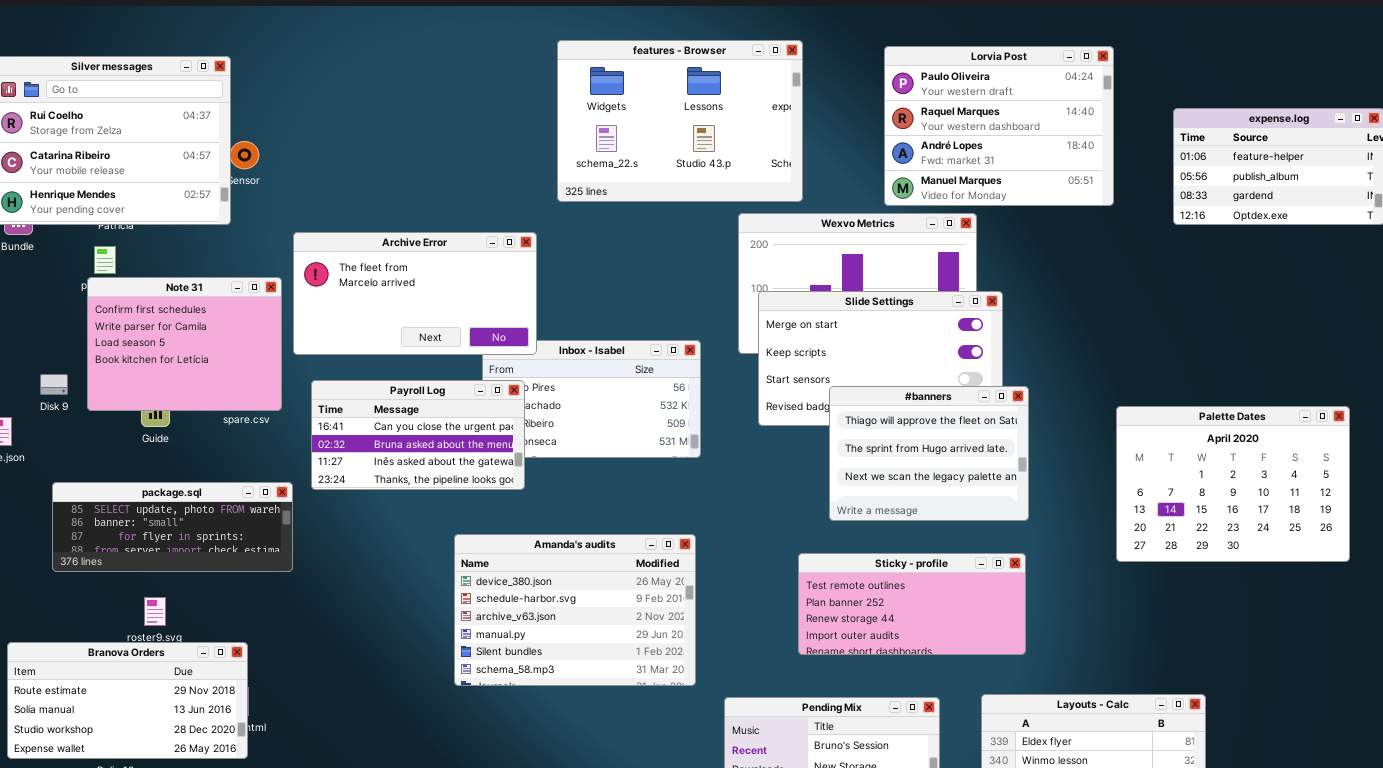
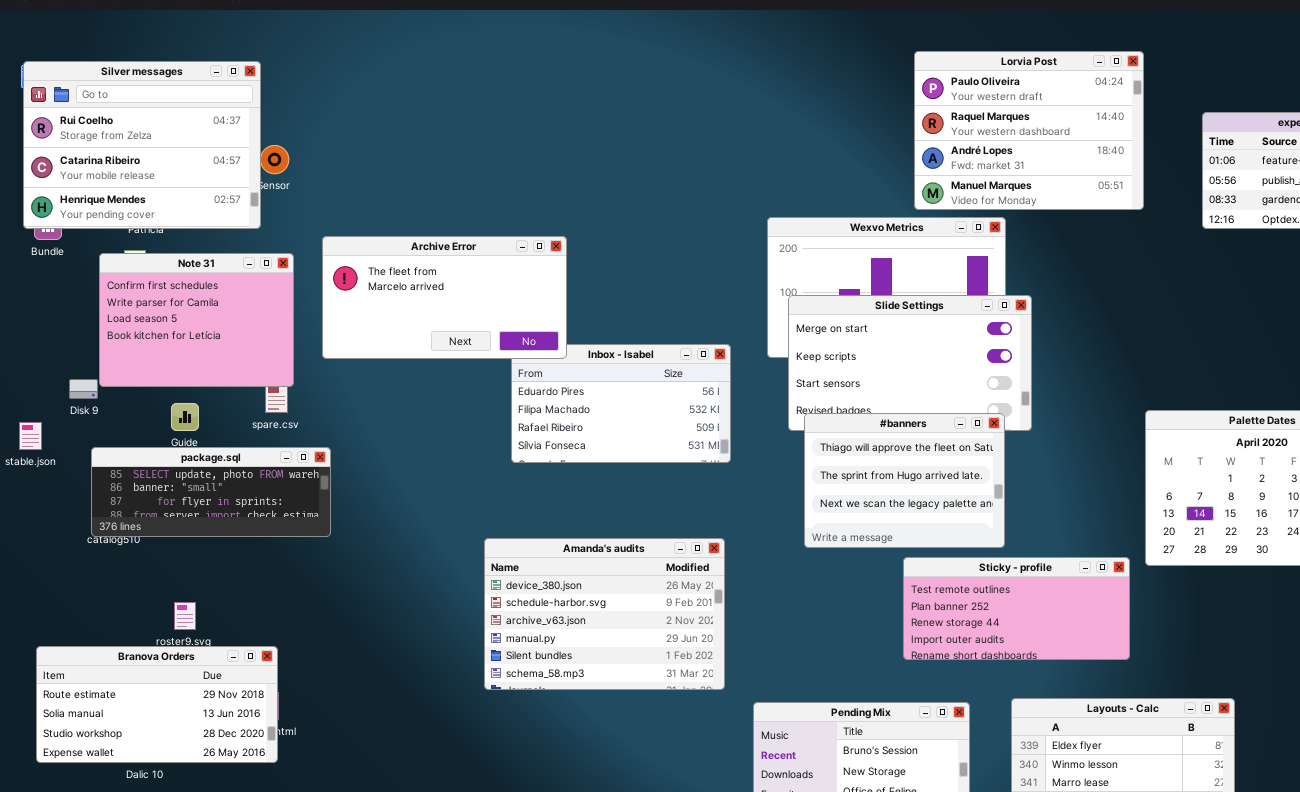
features - Browser: [557,40,803,202] -> none, closed
Note 31: [87,277,282,411] -> [99,253,294,387], moved
Payroll Log: [311,380,525,490] -> none, closed
#banners: [829,386,1029,521] -> [804,413,1005,548], moved
package.sql: [52,482,293,572] -> [91,447,331,537], moved
Sticky - profile: [798,553,1026,655] -> [903,557,1130,660], moved

